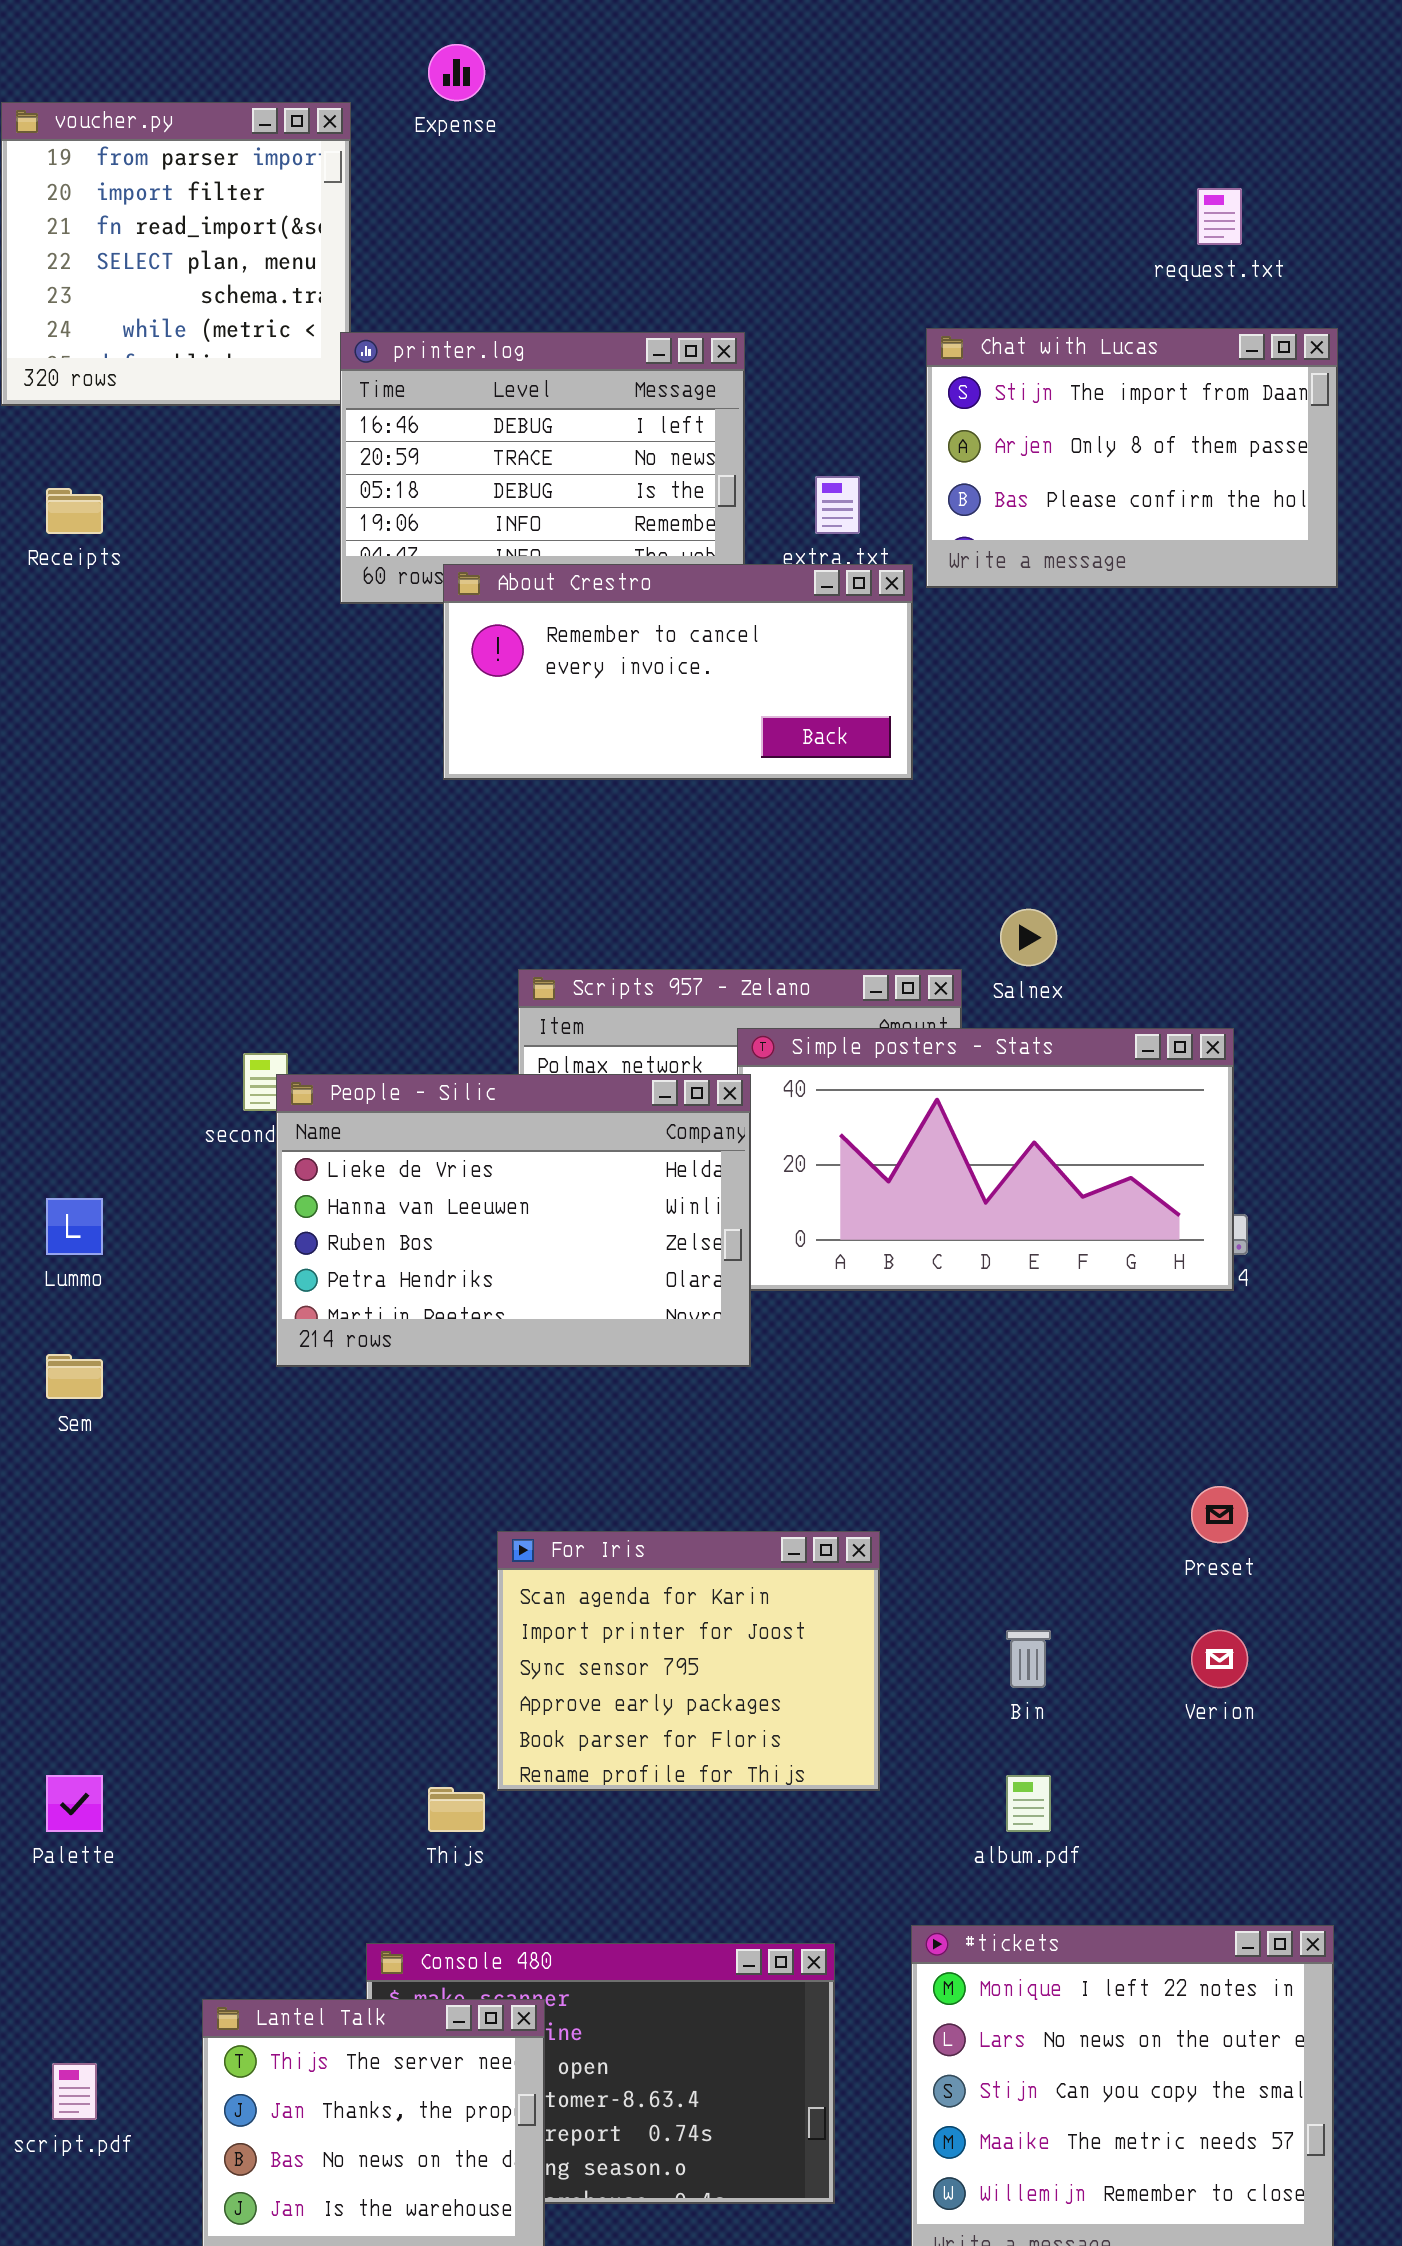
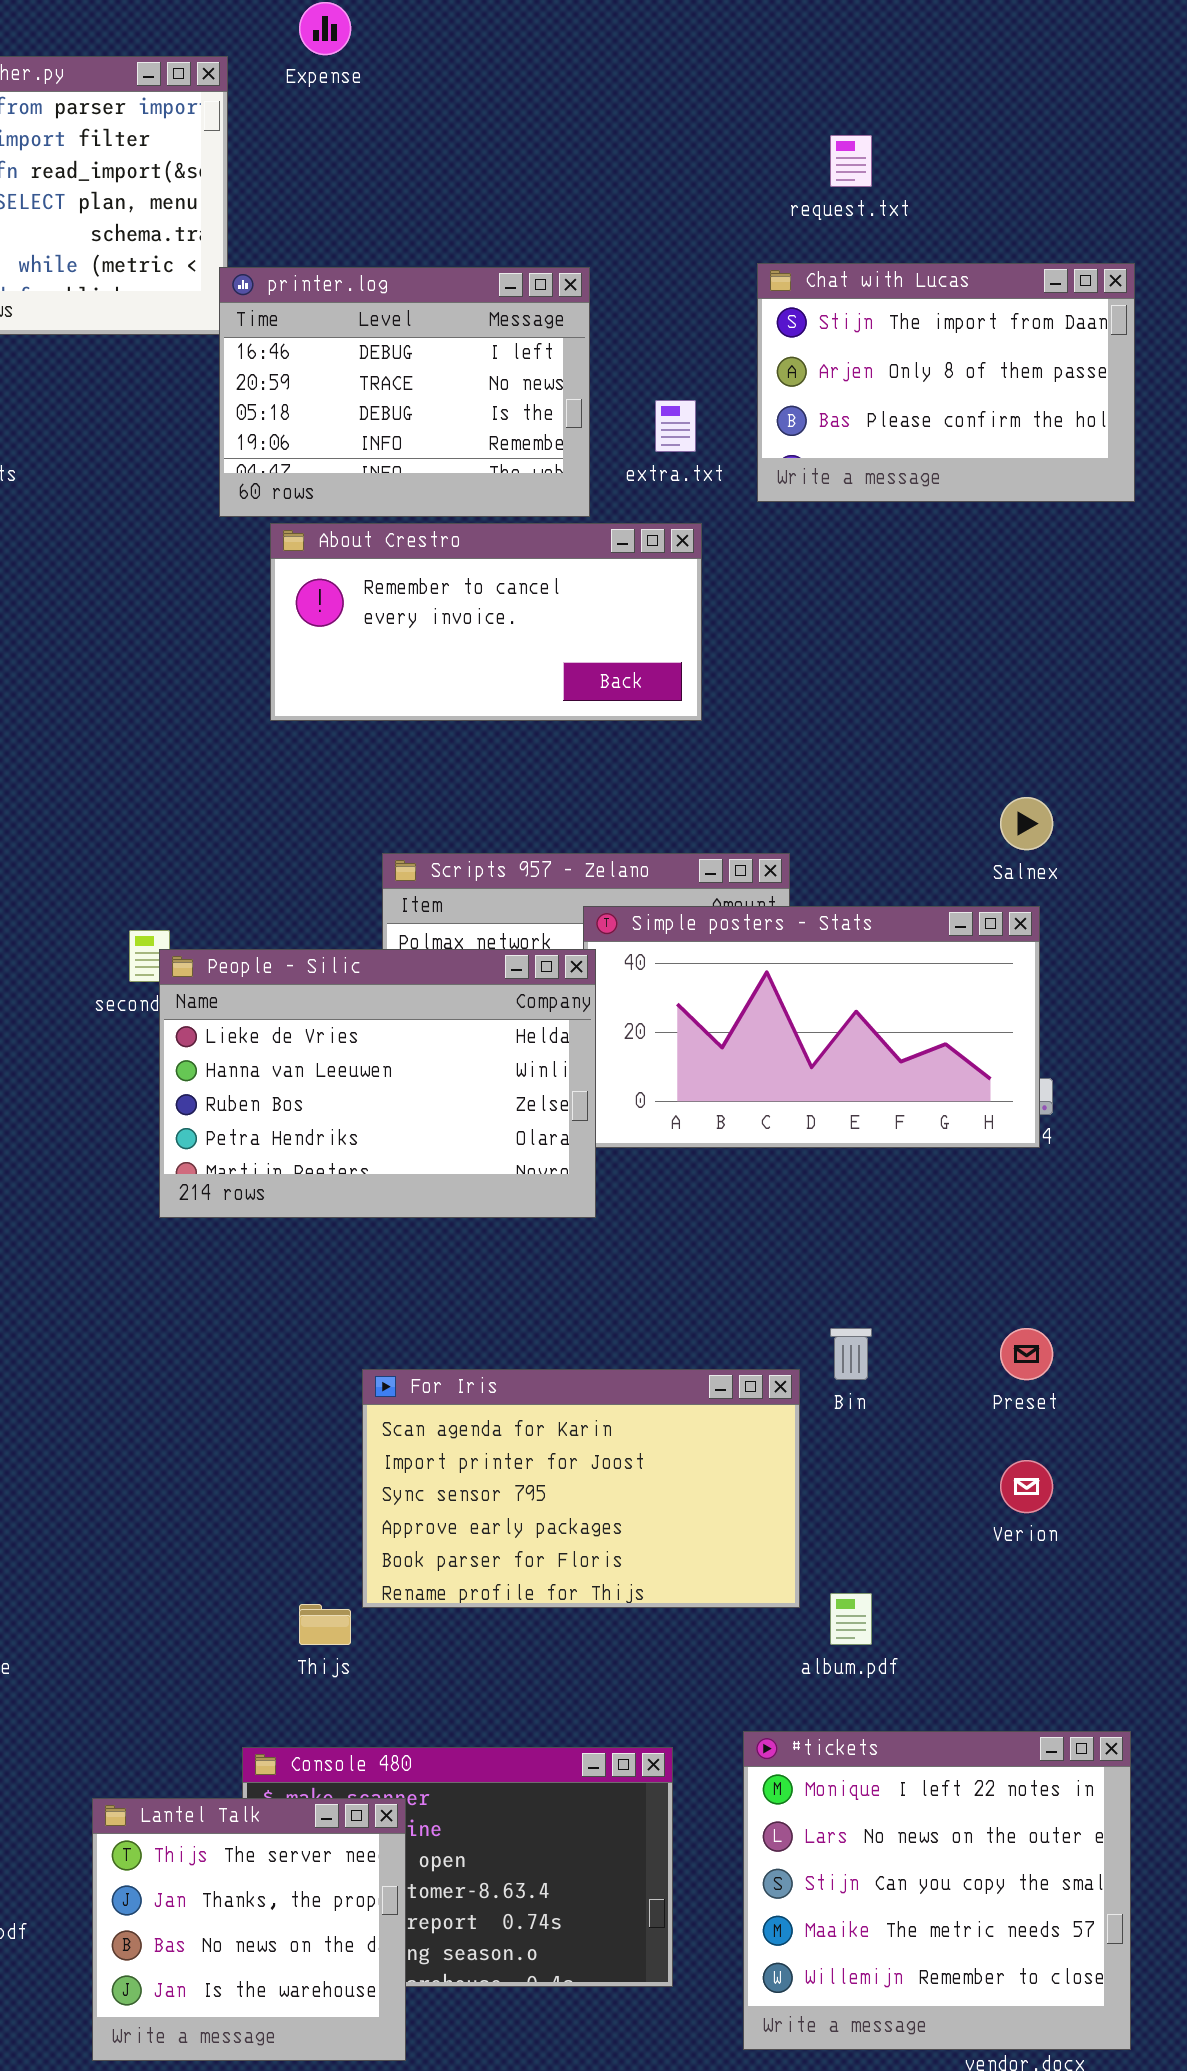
request.txt: [1197,188,1242,245] -> [830,135,872,187], moved
About Crestro: [443,564,913,780] -> [270,523,702,721], moved
Salnex: [1000,909,1057,966] -> [1000,797,1053,850], moved
For Iris: [497,1531,880,1791] -> [362,1369,800,1608], resized
Bin: [1006,1630,1051,1688] -> [830,1328,872,1380], moved

